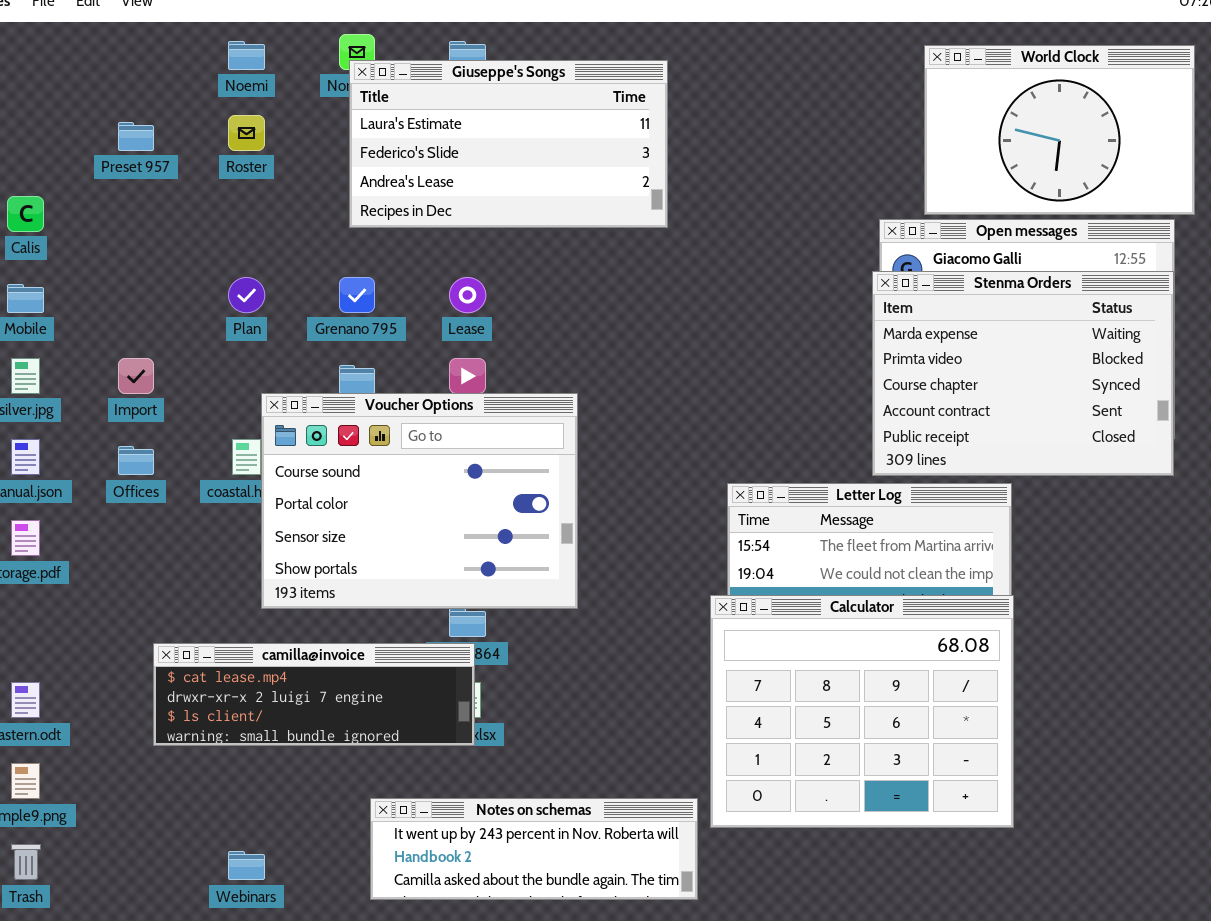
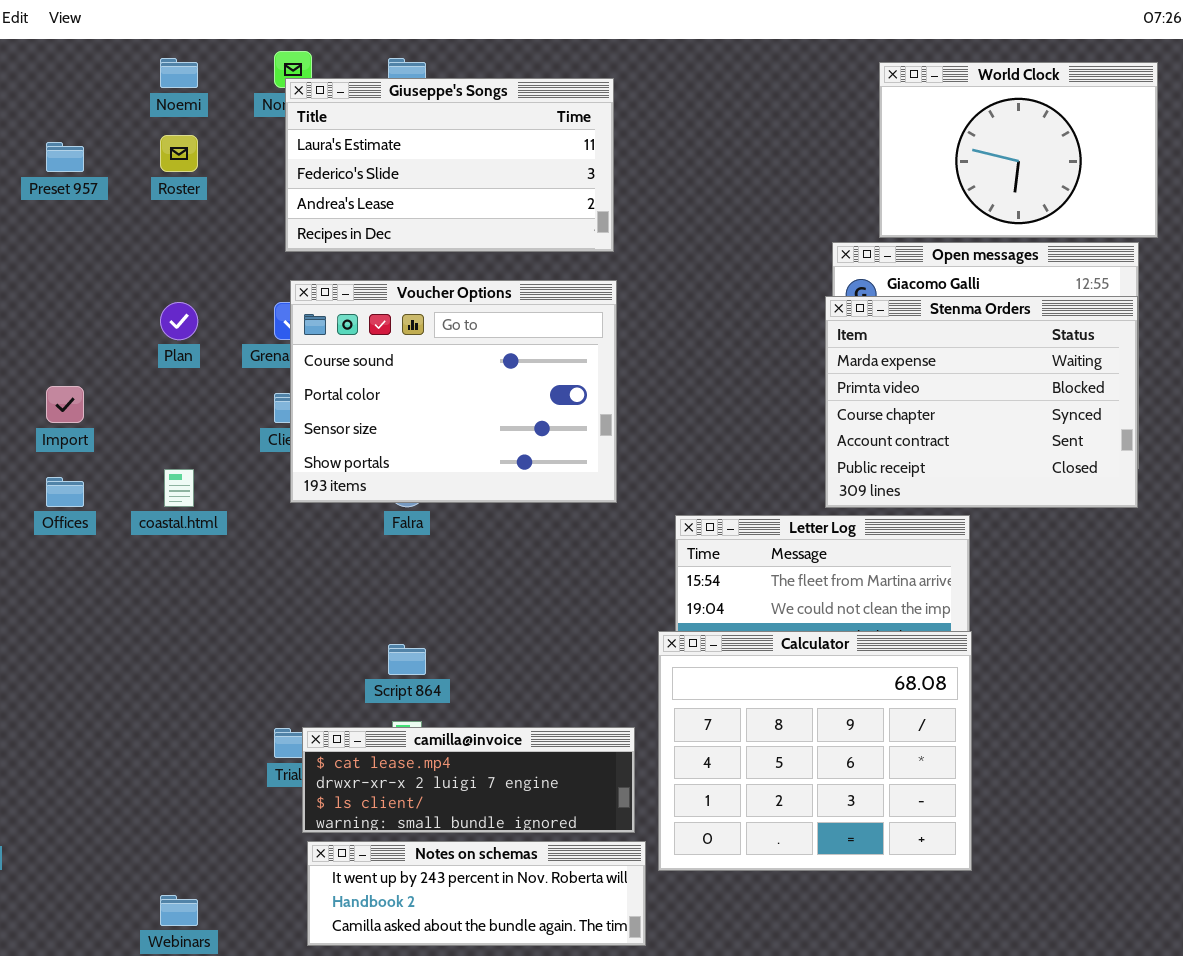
Voucher Options: [261,393,578,609] -> [290,280,617,503], moved
camilla@invoice: [153,643,475,746] -> [302,727,635,833], moved

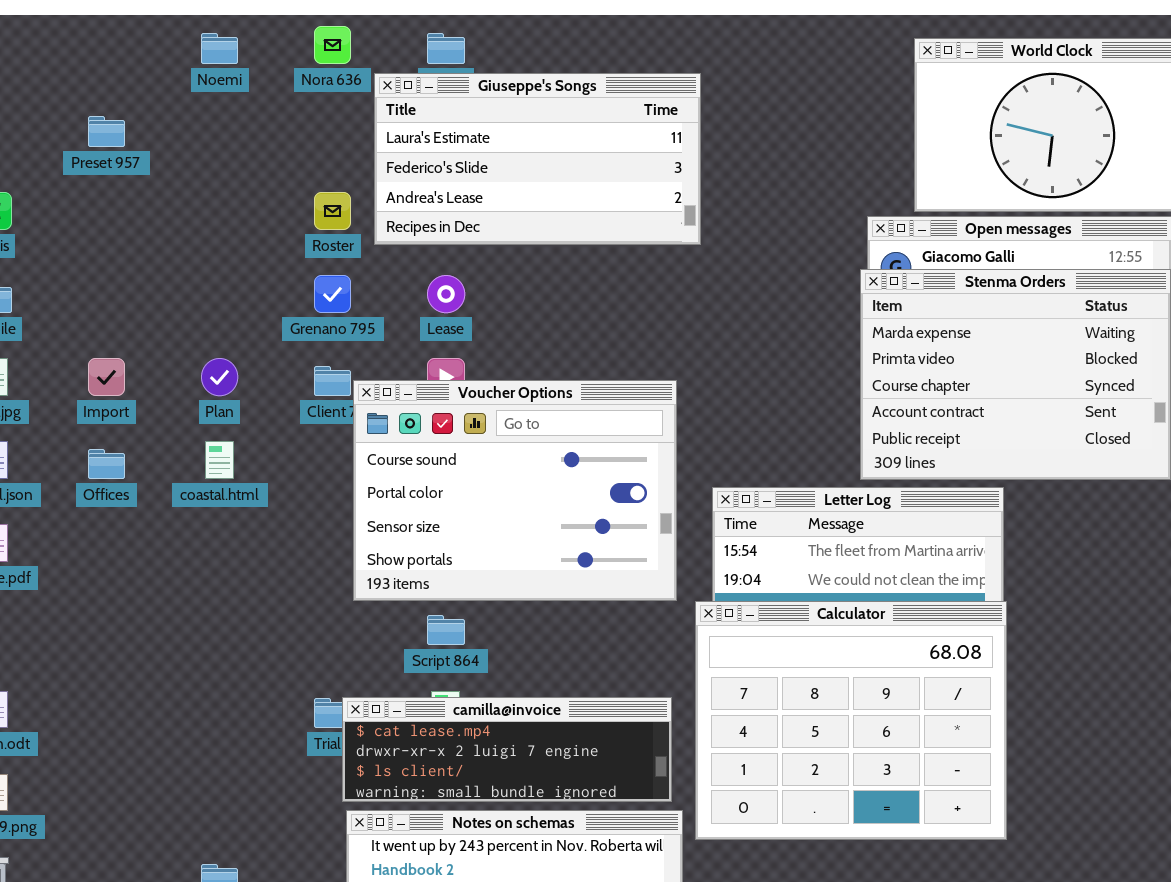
Giuseppe's Songs: [285,78,614,252] -> [374,73,701,245], moved
Roster: [160,135,198,172] -> [314,192,351,230], moved
Voucher Options: [290,280,617,503] -> [353,380,677,601], moved
Plan: [160,302,198,340] -> [201,358,238,396], moved

